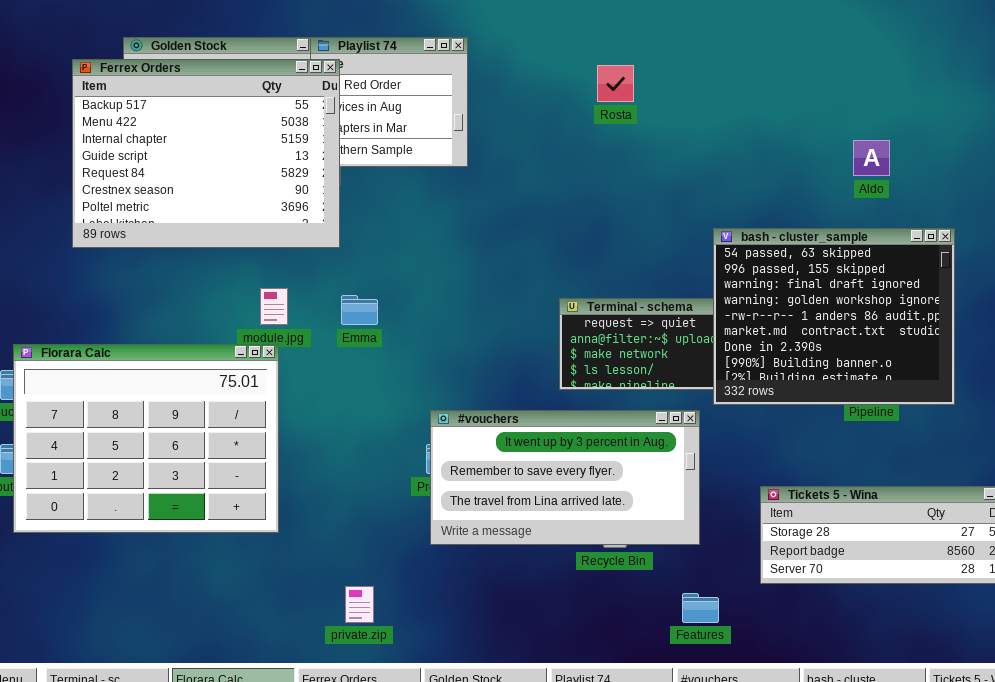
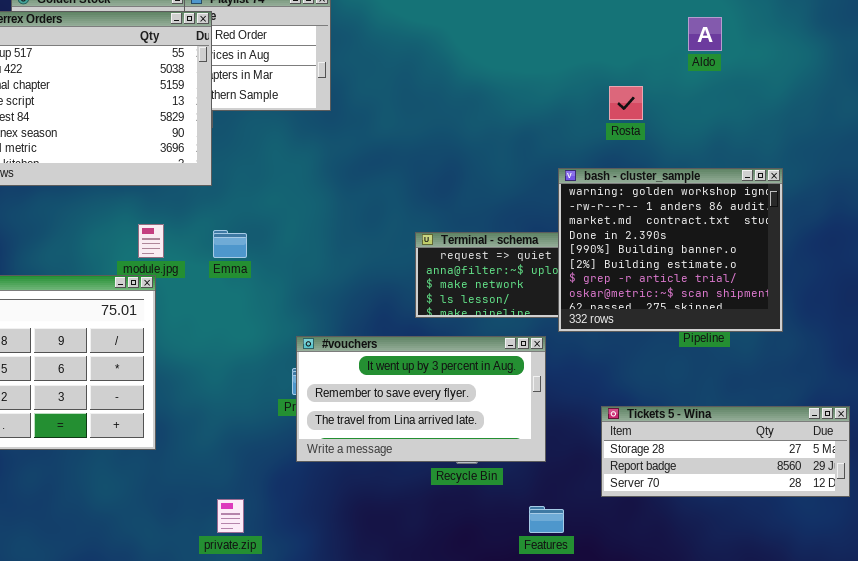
Rosta: [597,65,634,102] -> [609,86,643,120], moved
Aldo: [853,140,890,176] -> [688,17,722,51], moved
bash - cluster_sample: [713,228,955,405] -> [558,168,783,332], scrolled down 3 rows

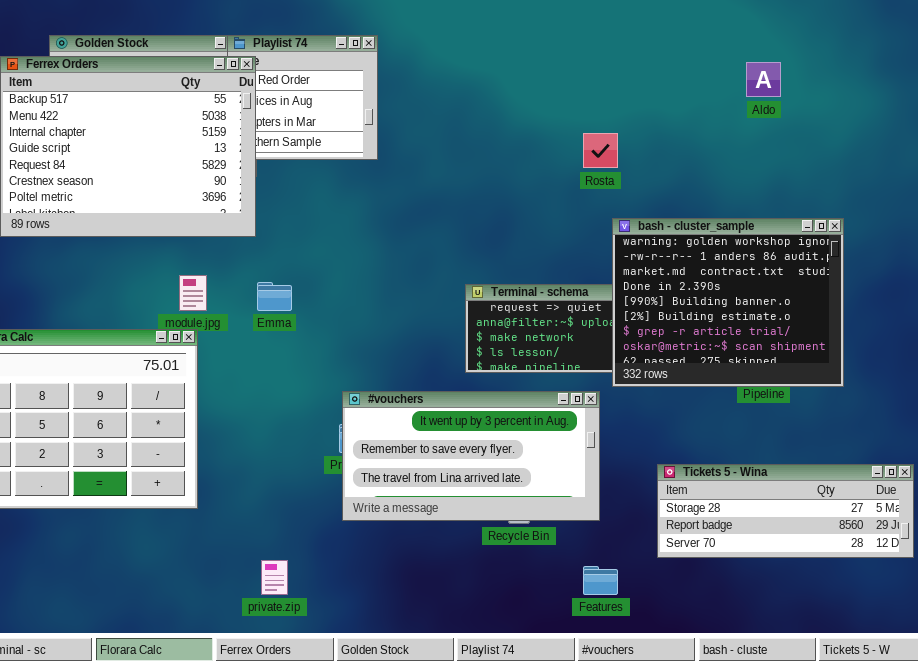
Rosta: [609,86,643,120] -> [583,133,618,168], moved

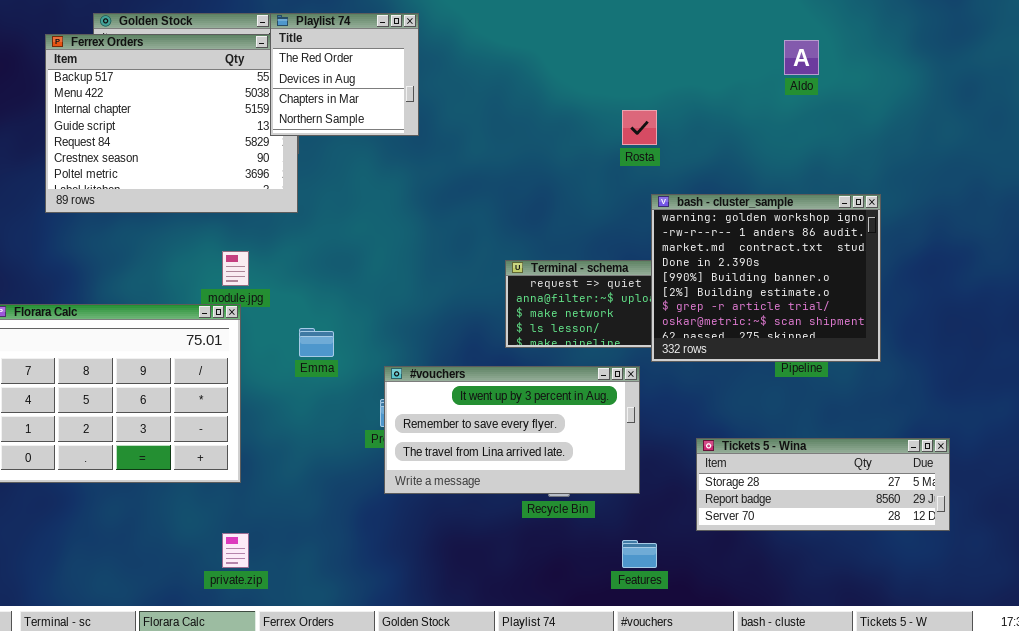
Playlist 74: [227,35,378,160] -> [270,13,419,136], raised
Emma: [257,282,292,311] -> [299,328,334,357], moved
private.zip: [261,560,288,595] -> [222,533,249,568], moved

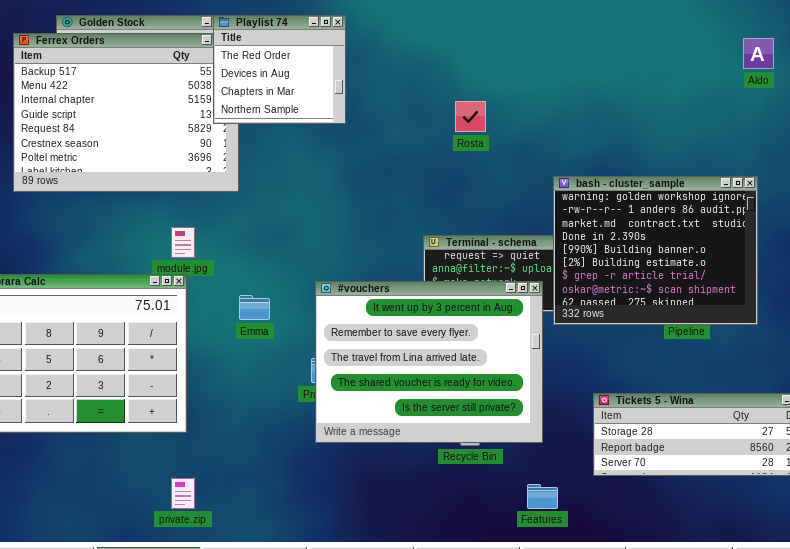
Aldo: [784,40,819,75] -> [743,38,774,69], moved
Rosta: [622,110,657,145] -> [455,101,486,132], moved
#vouchers: [384,366,640,494] -> [315,281,543,443], resized

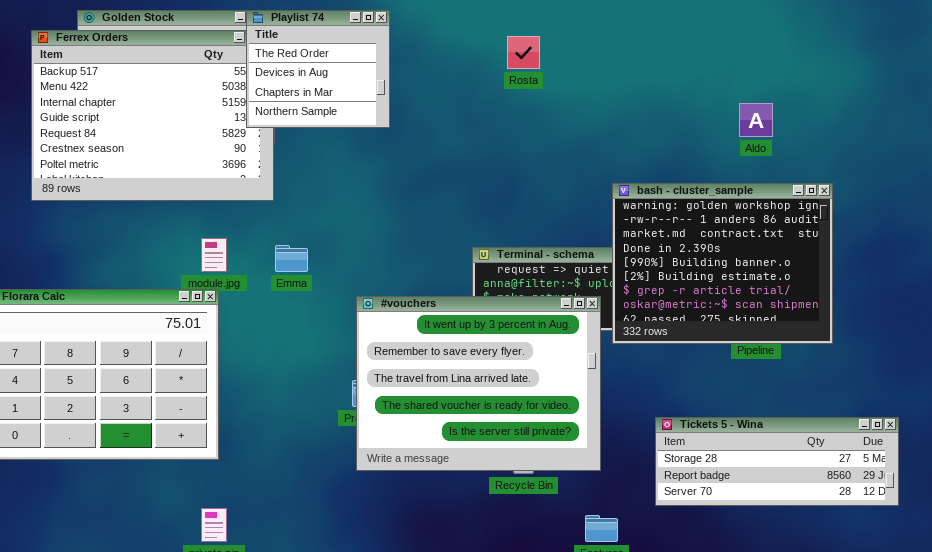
Aldo: [743,38,774,69] -> [739,103,773,137], moved
Rosta: [455,101,486,132] -> [507,36,540,69], moved
Emma: [239,295,270,320] -> [275,245,308,272], moved

